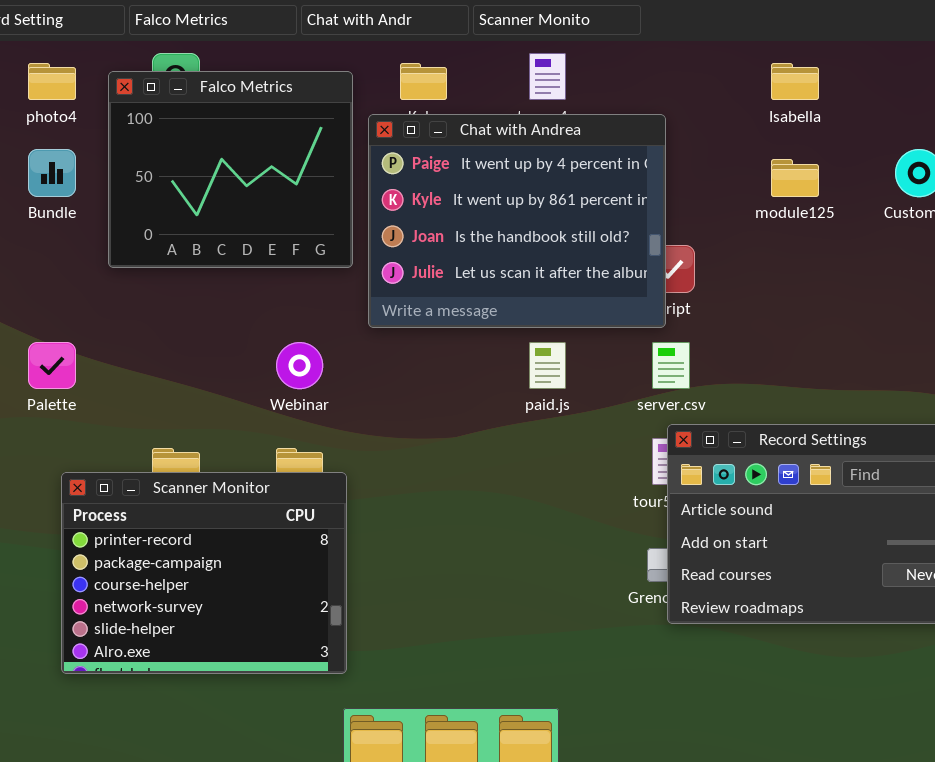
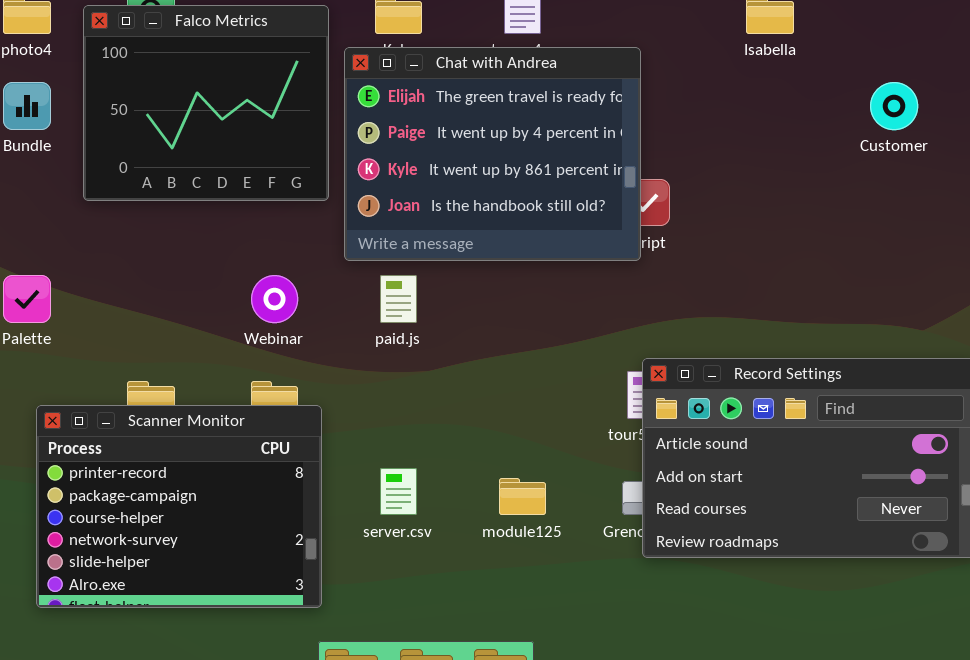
Chat with Andrea: [368,114,666,328] -> [344,47,641,261], scrolled up 1 row
module125: [771,159,819,197] -> [499,478,546,515], moved
paid.js: [529,342,566,389] -> [380,275,417,323], moved
server.csv: [652,342,690,389] -> [380,468,417,515], moved

